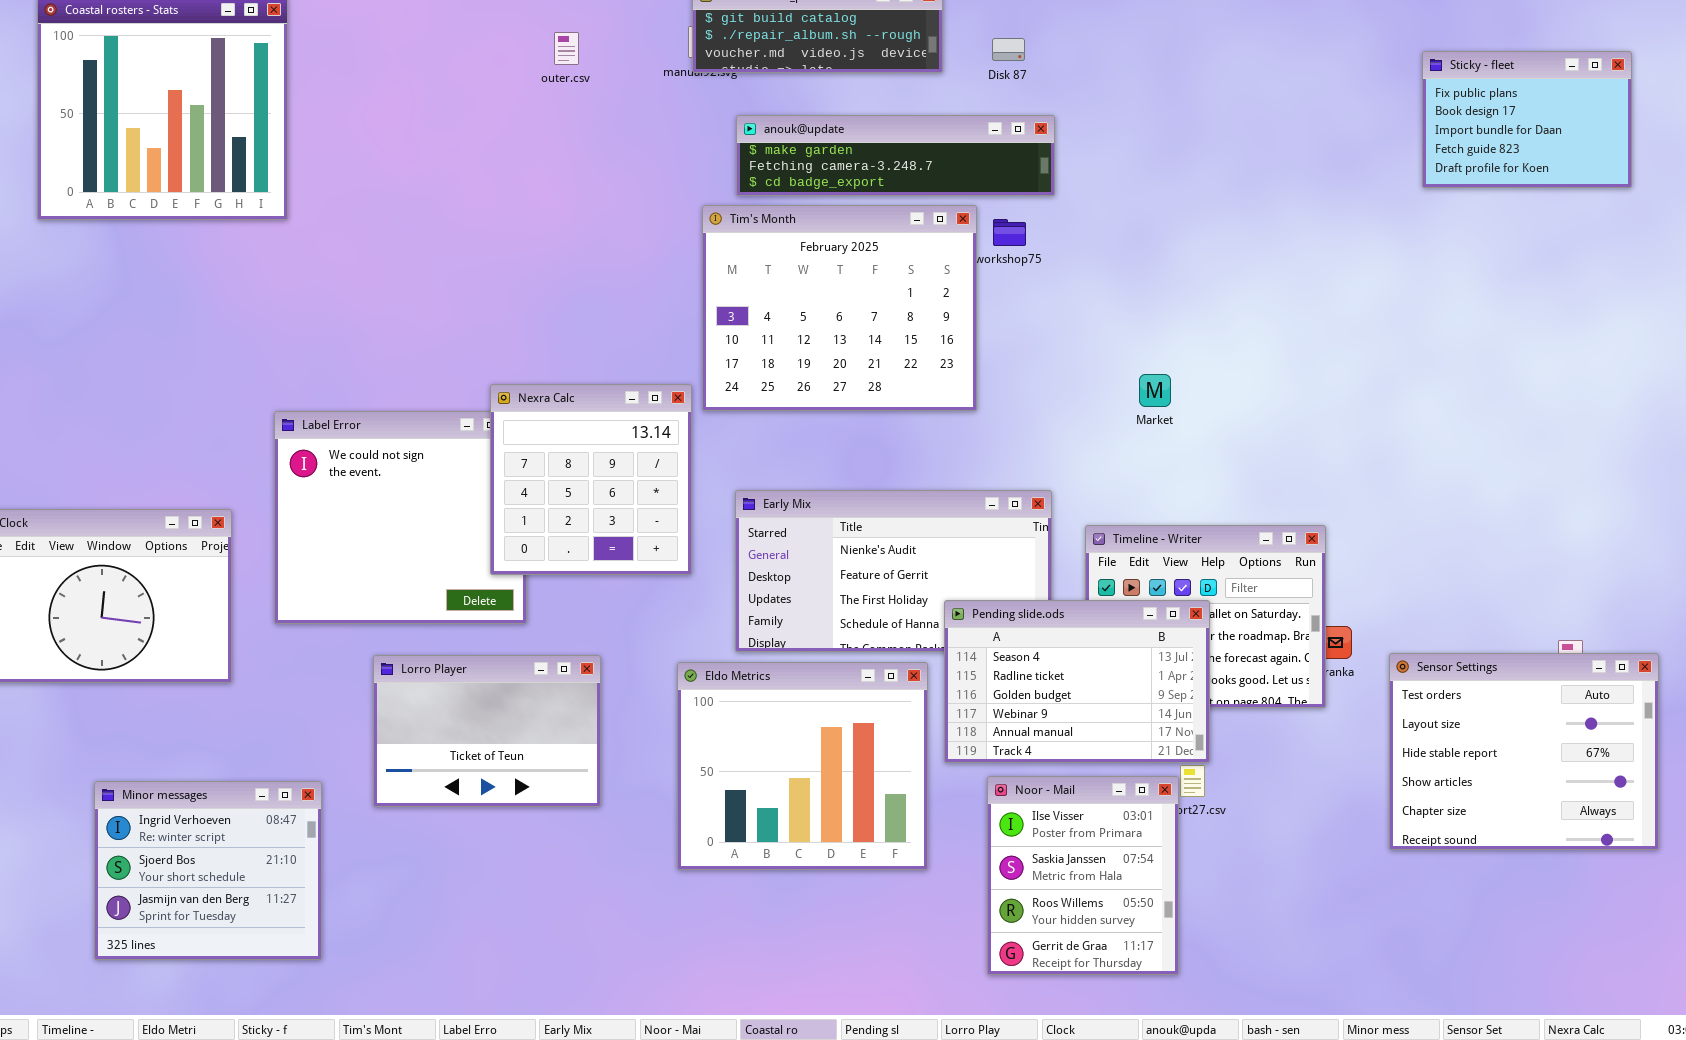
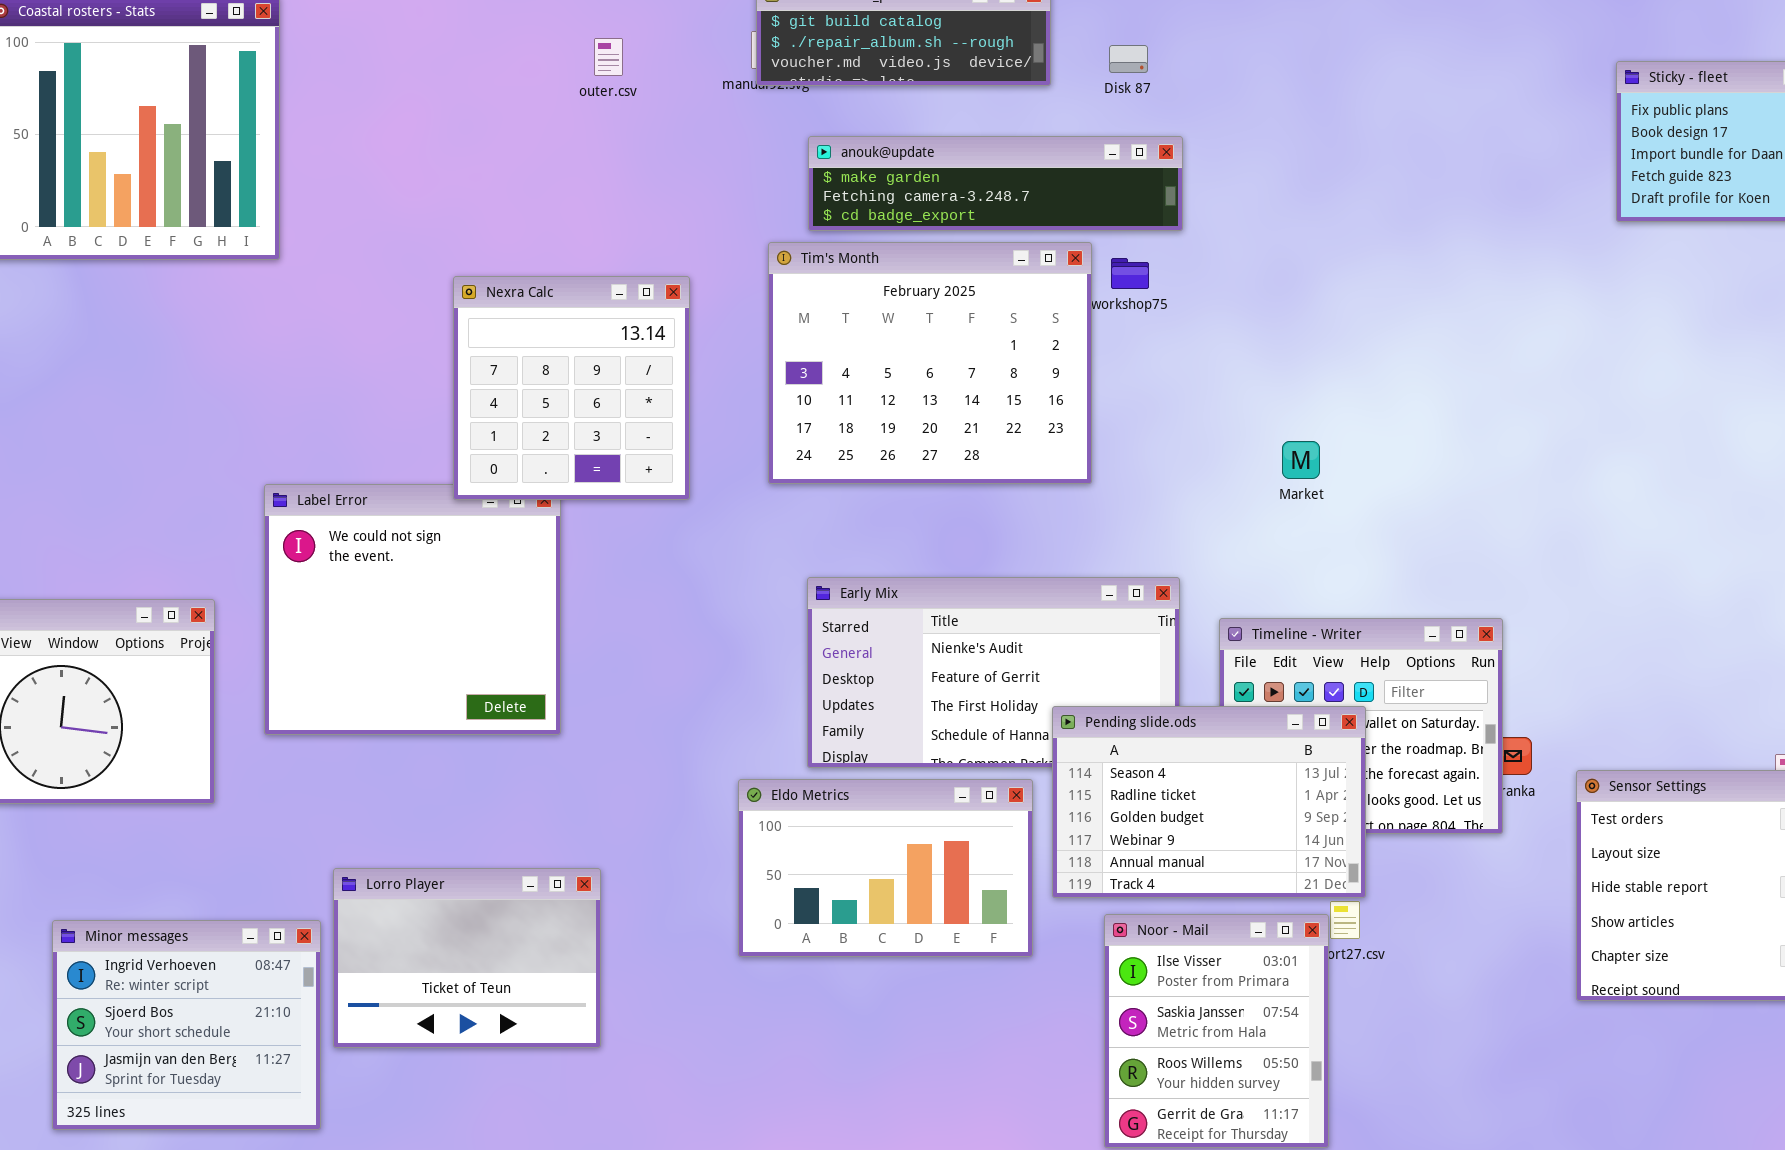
Nexra Calc: [490,384,692,575] -> [453,276,690,500], moved
Lorro Player: [373,655,601,807] -> [333,868,601,1048], moved
Eldo Metrics: [677,662,928,870] -> [738,779,1033,957], resized

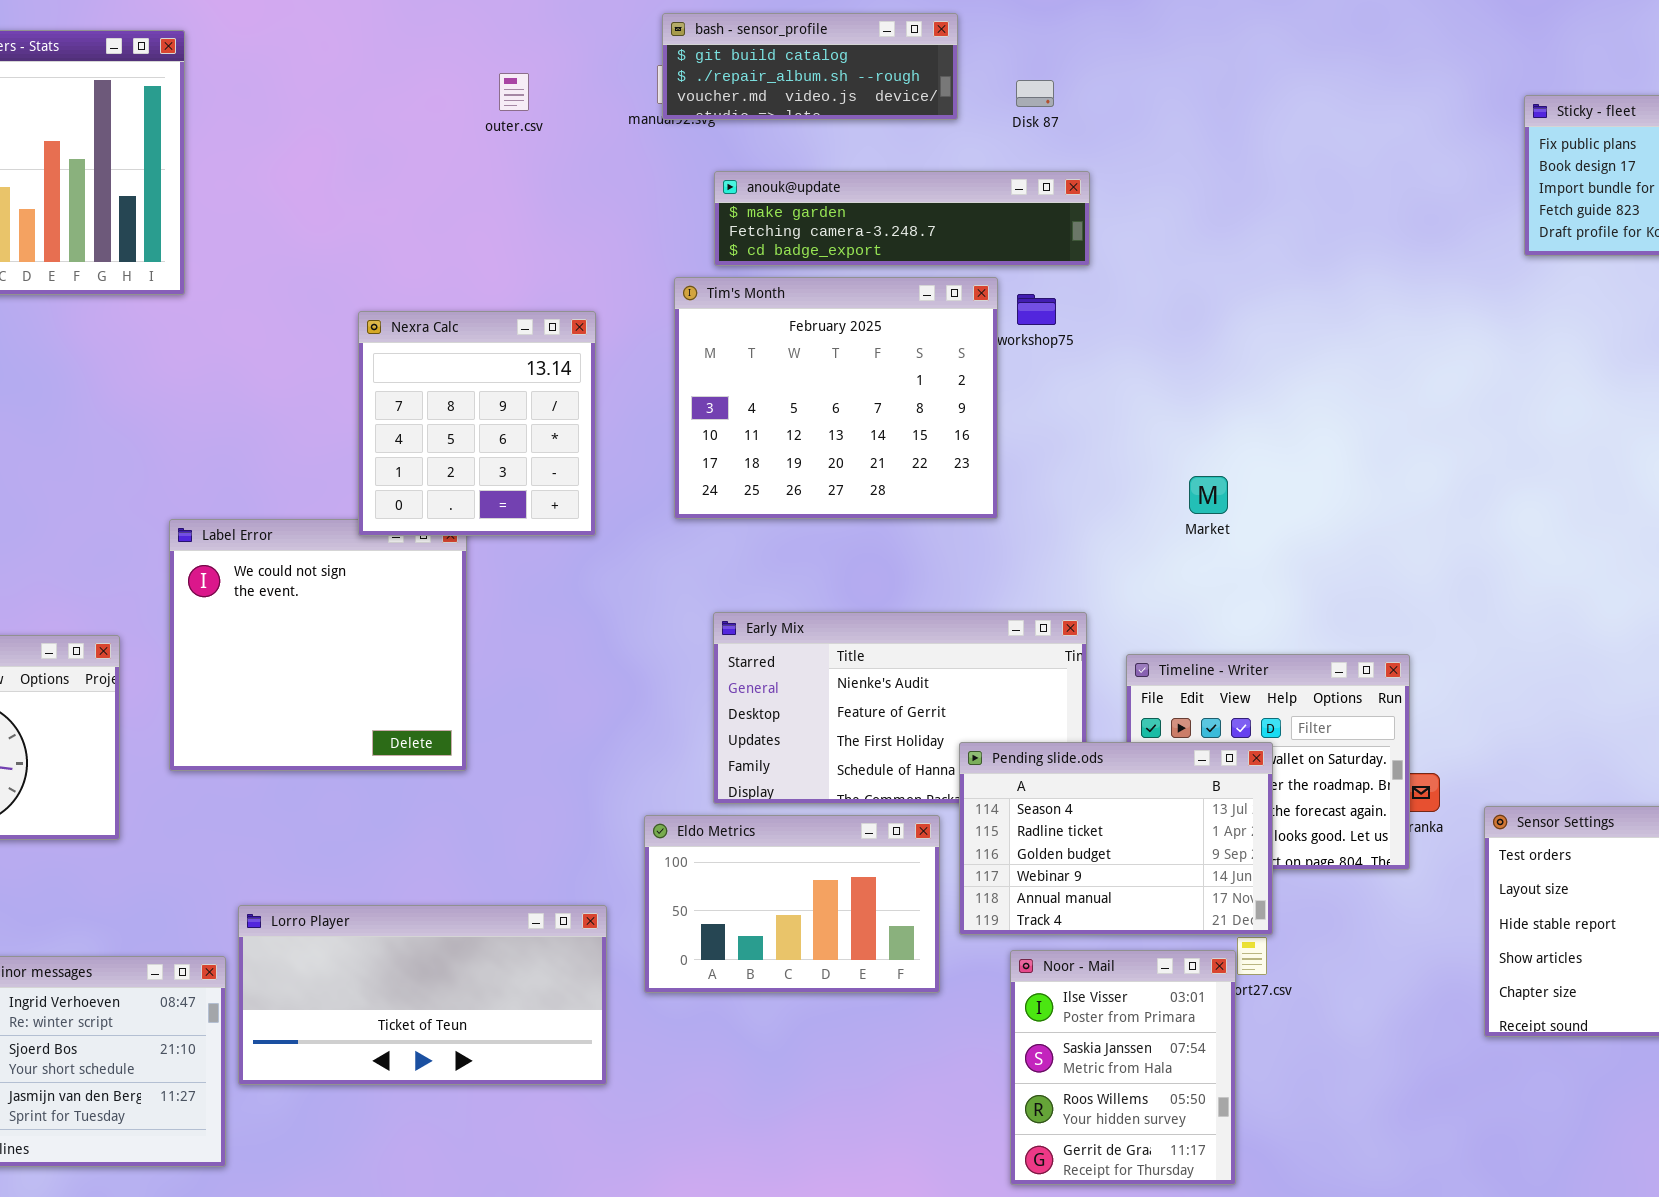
Lorro Player: [333,868,601,1048] -> [238,905,607,1085], resized

